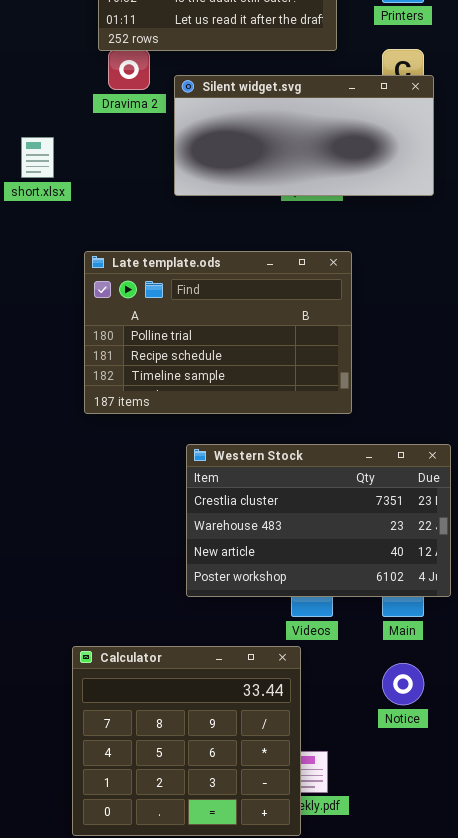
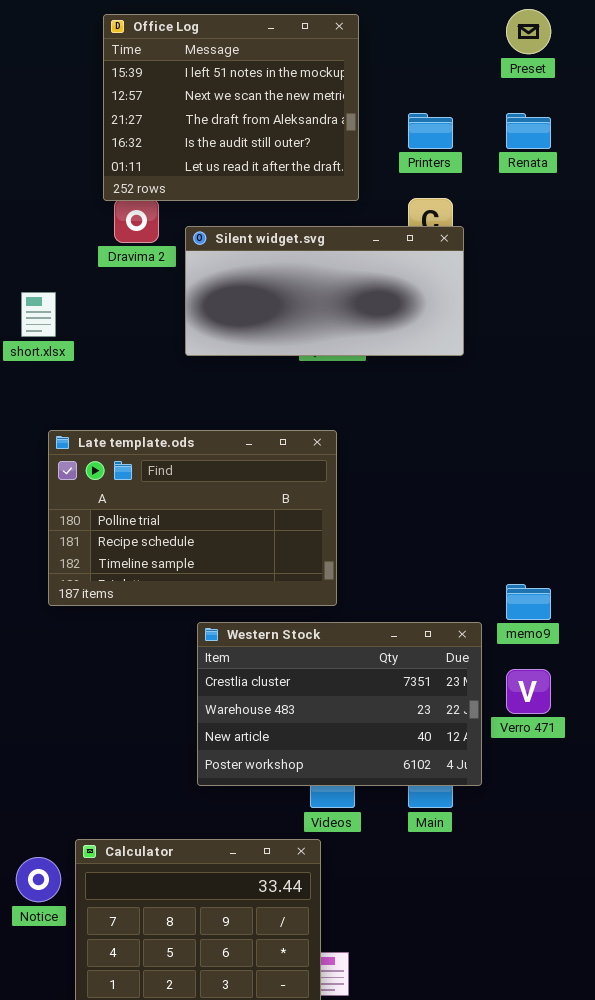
Late template.ods: [84,251,352,414] -> [48,430,337,606], moved
Notice: [382,663,424,705] -> [16,857,61,902], moved

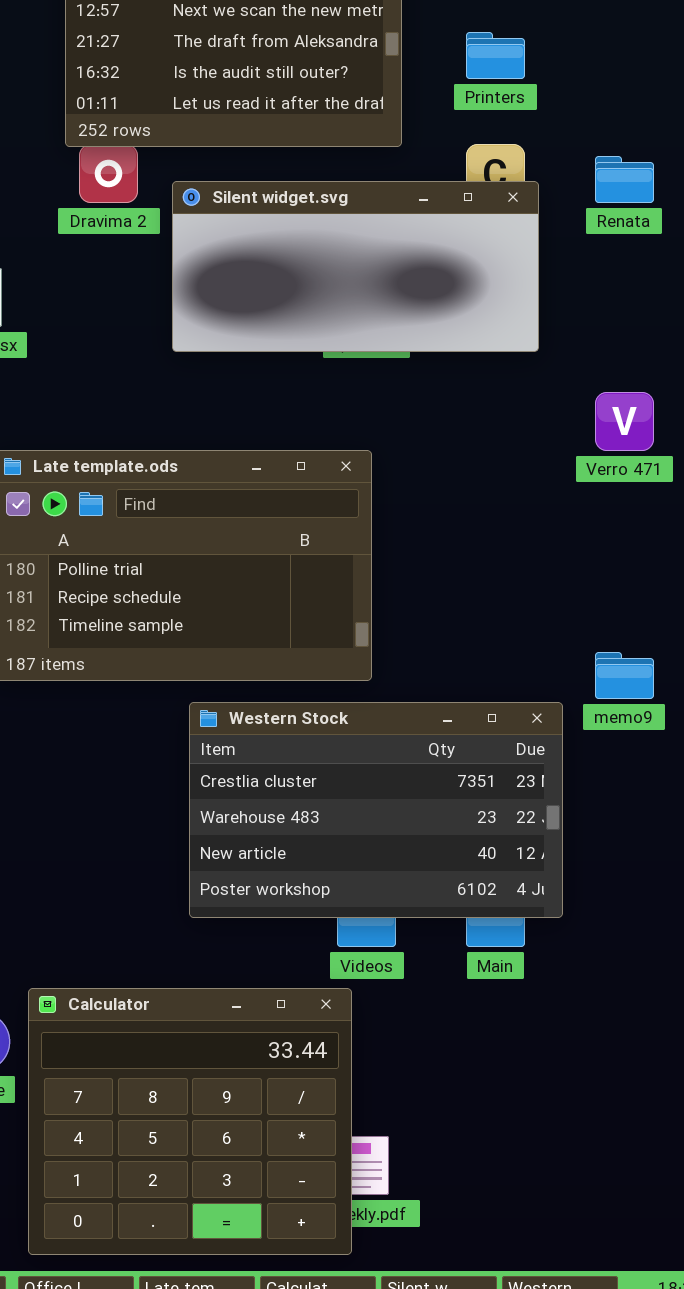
Renata: [506,113,551,149] -> [595,156,654,203], moved
Verro 471: [506,669,551,714] -> [595,392,654,451], moved

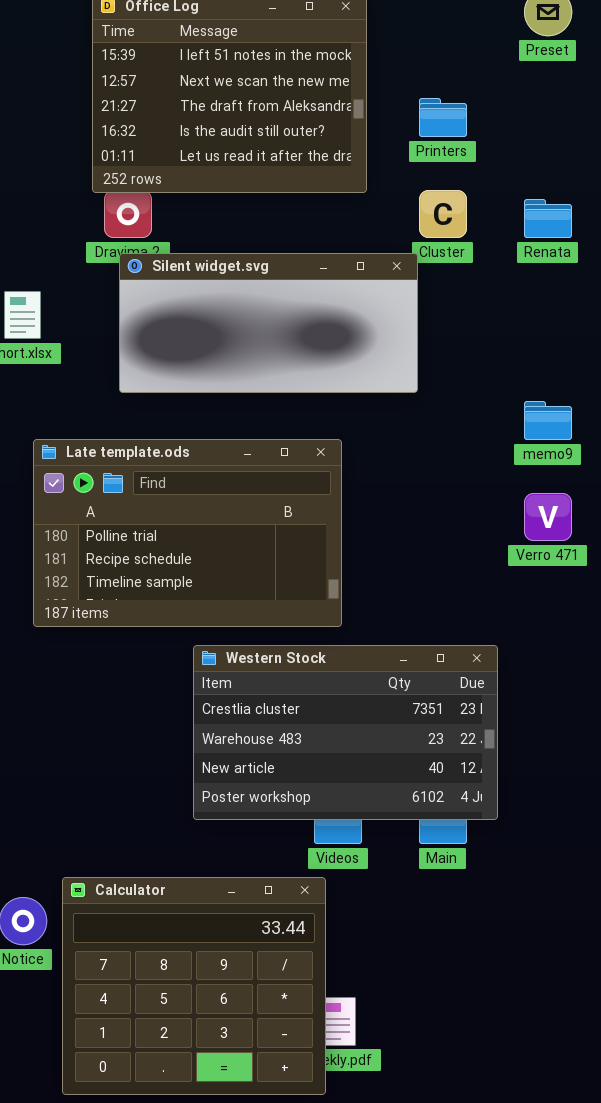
Silent widget.svg: [172,181,539,352] -> [119,253,418,393], moved
Verro 471: [595,392,654,451] -> [524,493,572,541], moved
memo9: [595,652,654,699] -> [524,401,572,440], moved

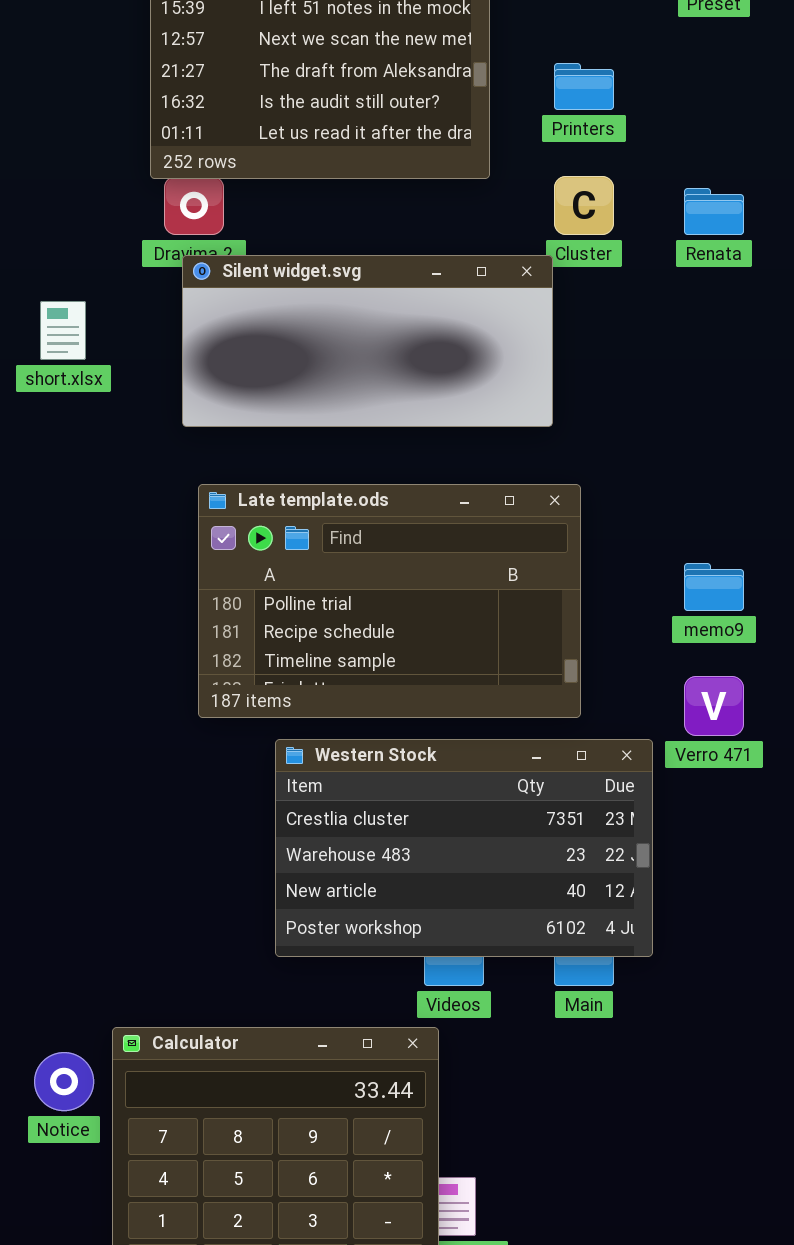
memo9: [524,401,572,440] -> [684,563,744,611], moved
Late template.ods: [33,439,342,627] -> [198,484,581,718], moved
Verro 471: [524,493,572,541] -> [684,676,744,736], moved

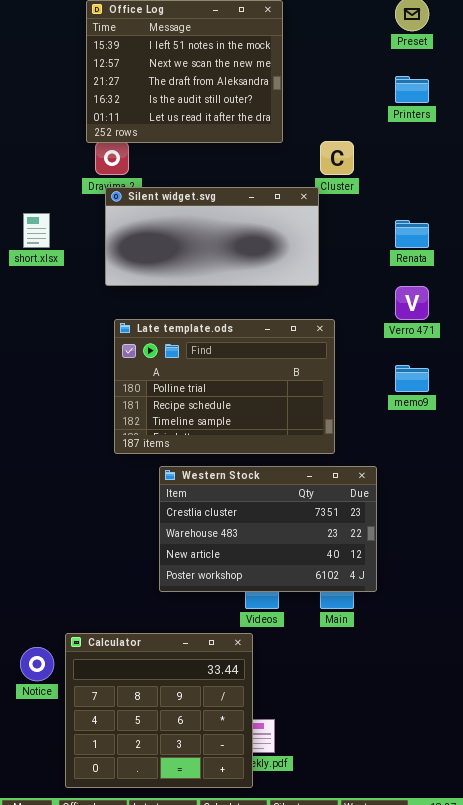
Printers: [554,63,614,110] -> [395,76,429,103], moved
Renata: [684,188,744,235] -> [395,220,429,248], moved
Verro 471: [684,676,744,736] -> [395,286,429,320], moved

